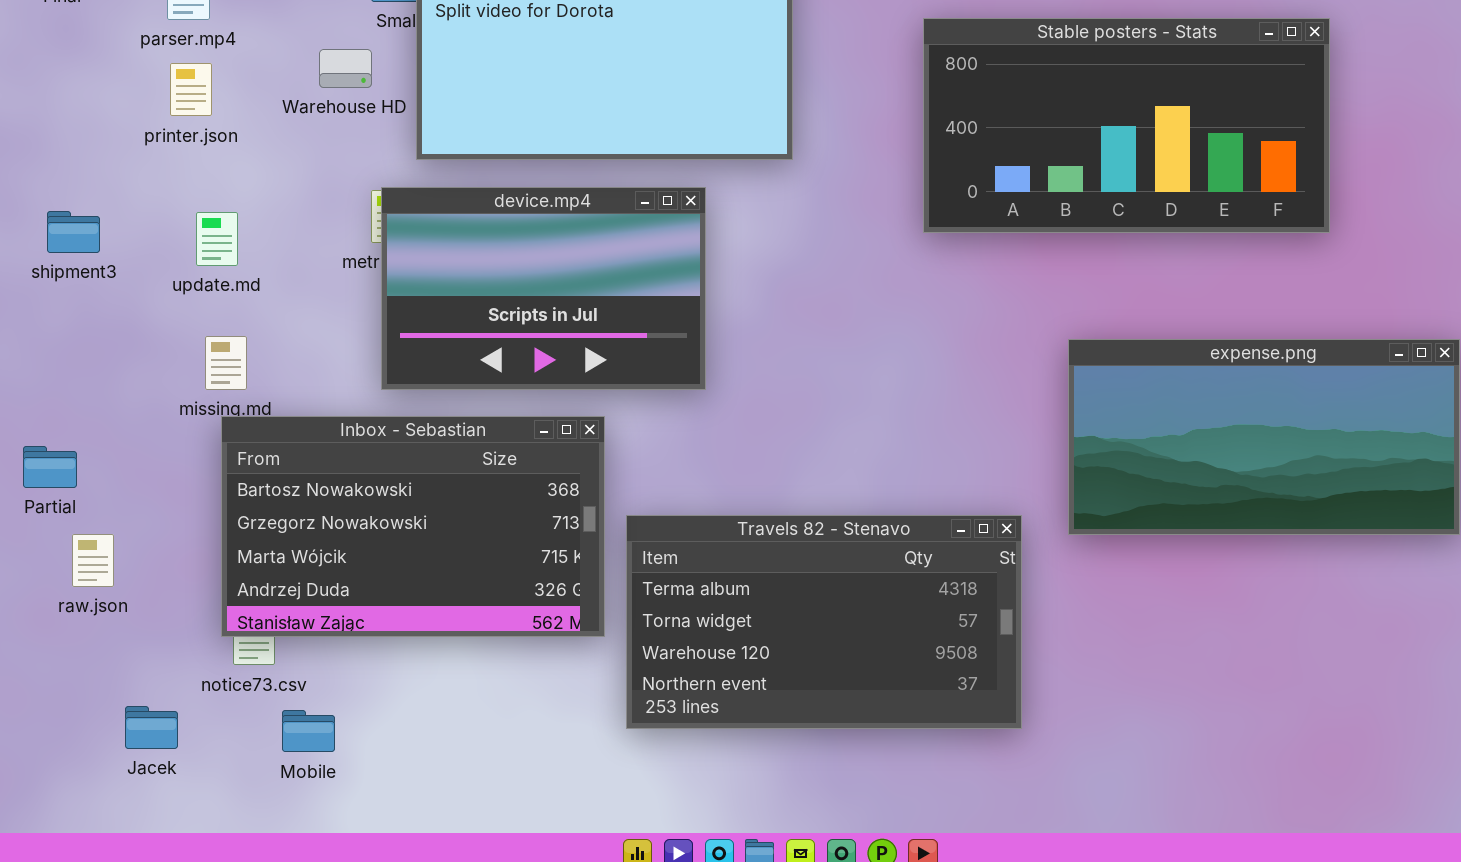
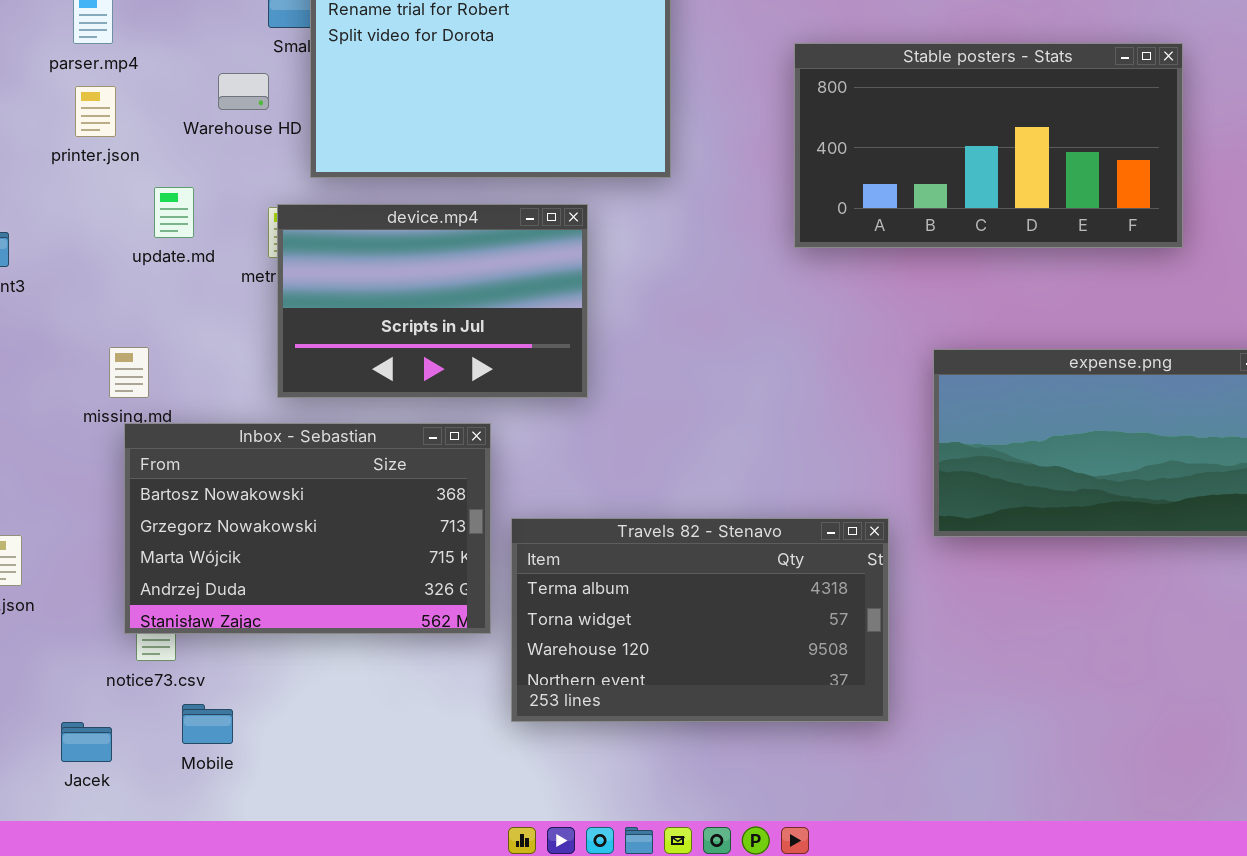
update.md: [196,212,238,266] -> [154,187,194,238], moved
Jacek: [125,706,178,749] -> [61,722,112,762], moved

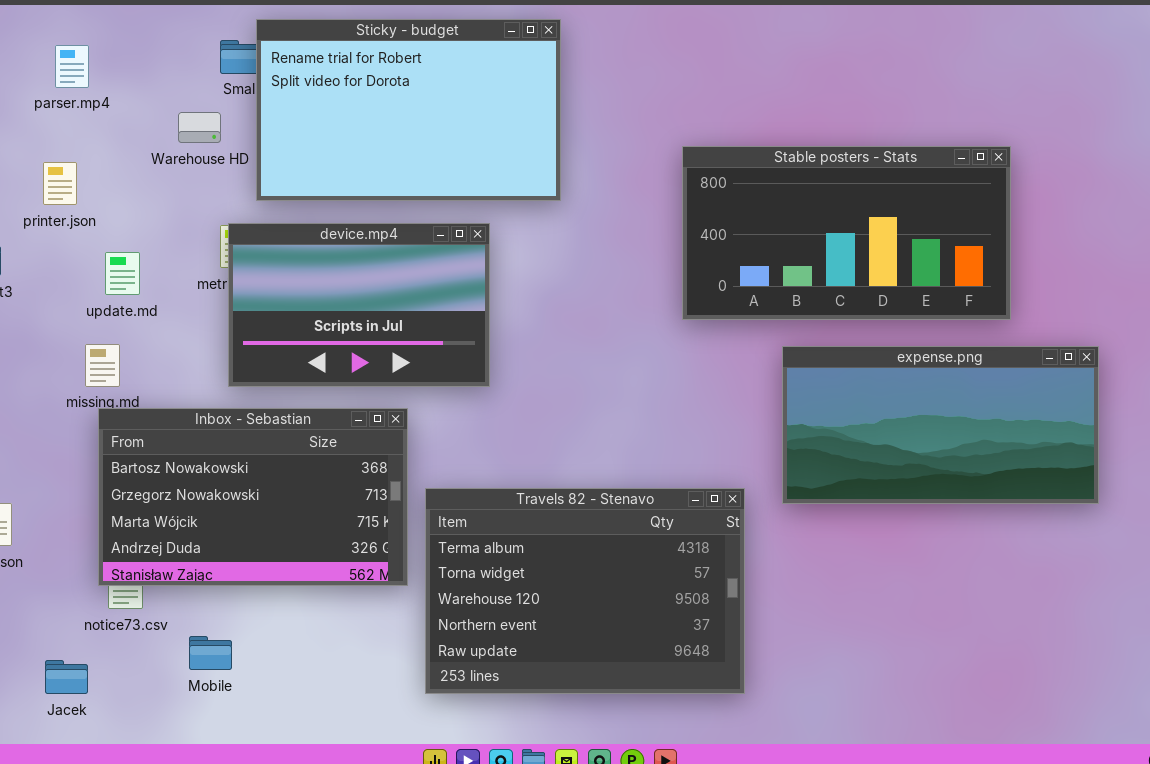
Stable posters - Stats: [794,43,1183,248] -> [682,146,1011,320], moved
printer.json: [75,86,116,137] -> [43,162,77,205], moved
update.md: [154,187,194,238] -> [105,252,140,295], moved
Travels 82 - Stenavo: [511,518,889,722] -> [425,488,745,694], resized
Mobile: [182,704,233,744] -> [189,636,232,670], moved

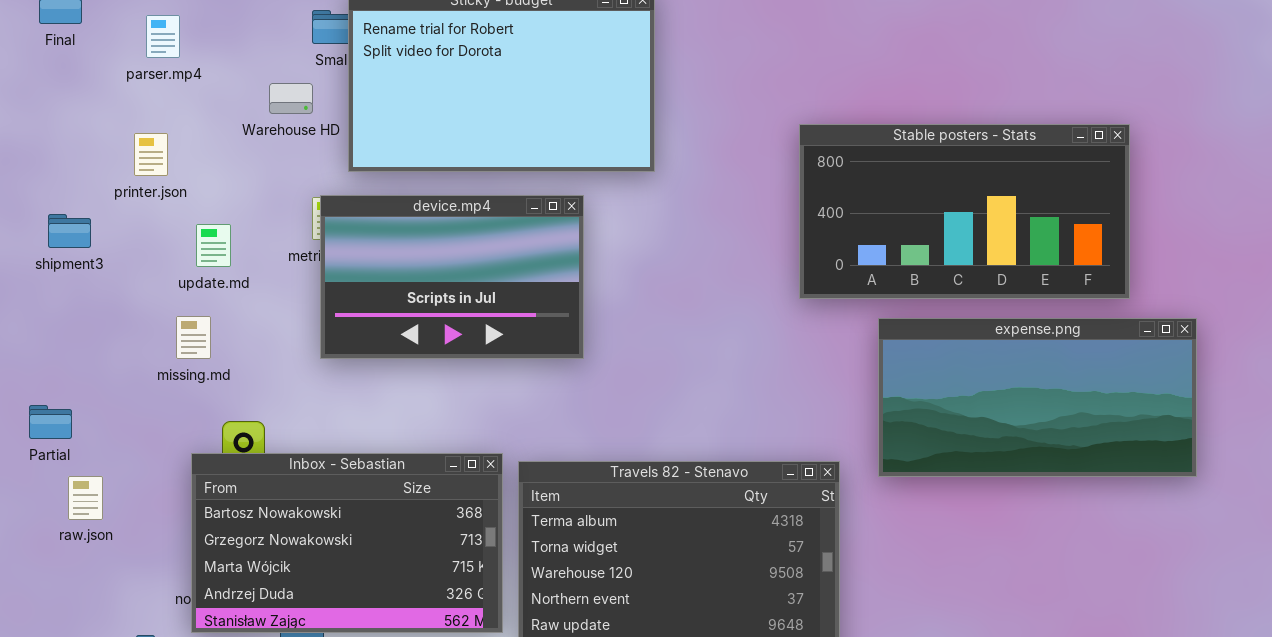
Stable posters - Stats: [682,146,1011,320] -> [799,124,1130,299], moved
Inbox - Sebastian: [98,408,408,586] -> [191,453,503,633], moved

